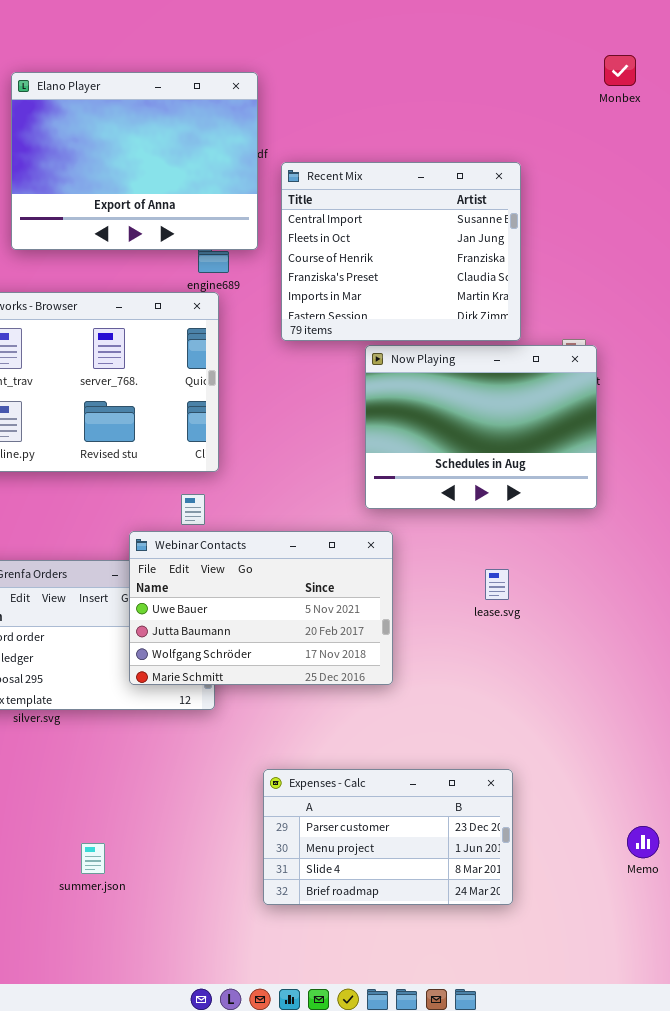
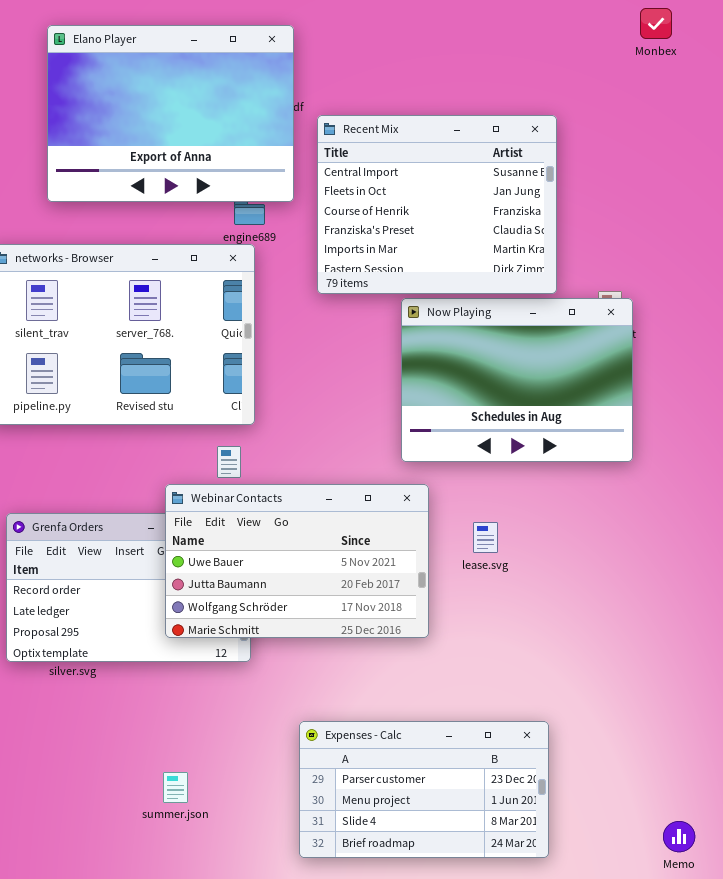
lease.svg: [485,569,509,600] -> [473,522,498,553], moved
Memo: [627,826,659,858] -> [663,821,695,852], moved
summer.json: [81,843,105,874] -> [163,772,188,803], moved

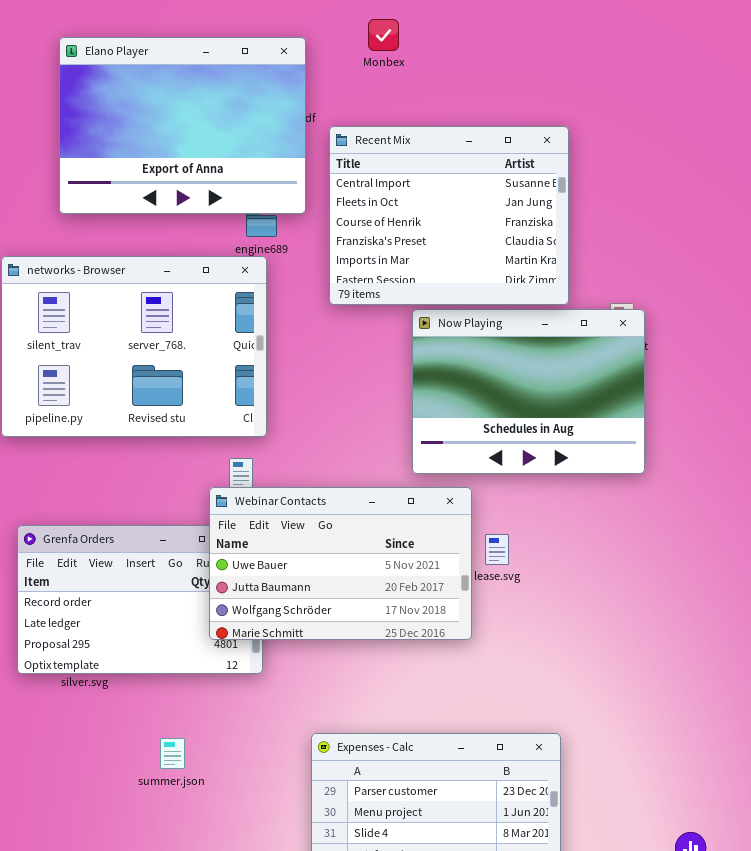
Monbex: [640,8,672,39] -> [368,19,399,51], moved
Webinar Contacts: [165,484,429,638] -> [209,487,472,640], moved
summer.json: [163,772,188,803] -> [160,738,185,769], moved

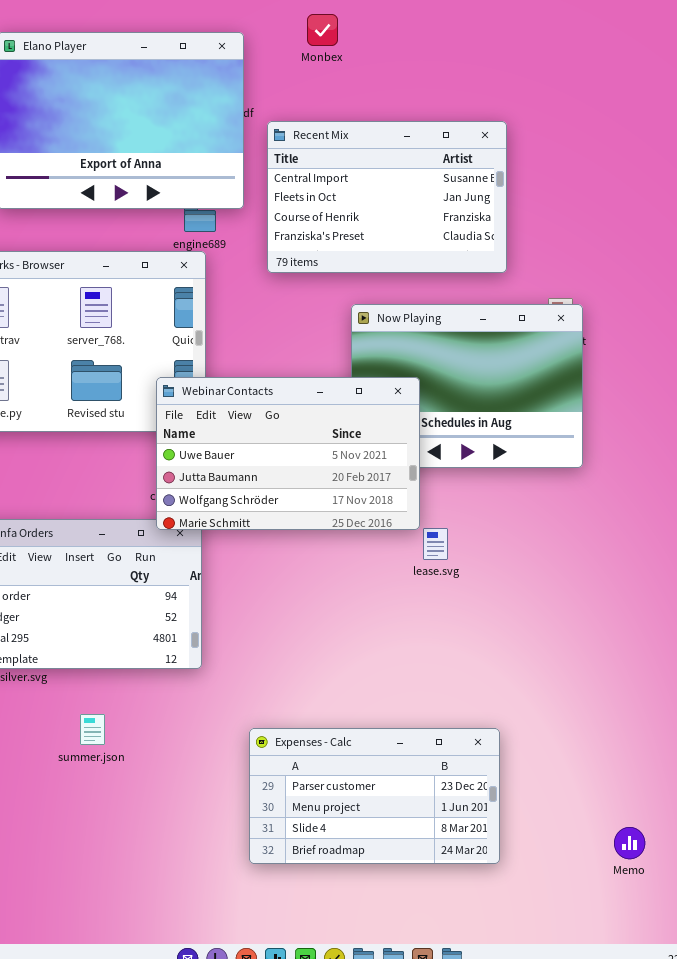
Recent Mix: [329,126,569,305] -> [267,121,507,273], resized
Webinar Contacts: [209,487,472,640] -> [156,377,420,530], moved
summer.json: [160,738,185,769] -> [80,714,105,745], moved

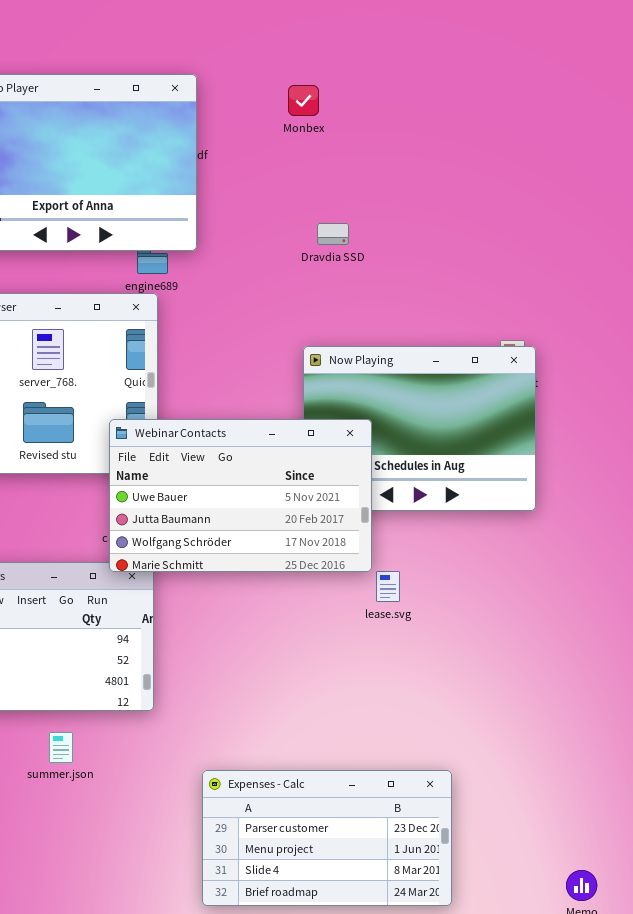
Monbex: [307,14,338,46] -> [288,85,319,116], moved
Recent Mix: [267,121,507,273] -> none, closed
summer.json: [80,714,105,745] -> [49,732,73,763], moved

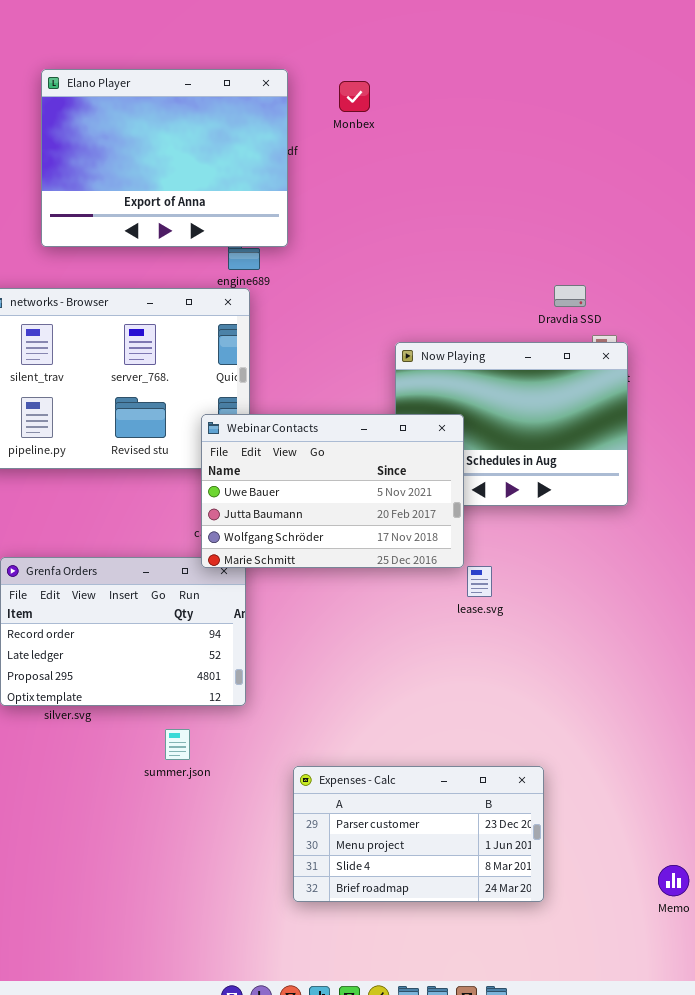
Monbex: [288,85,319,116] -> [339,81,370,112], moved
Dravdia SSD: [317,223,349,245] -> [554,285,586,307], moved
summer.json: [49,732,73,763] -> [165,729,190,760], moved

